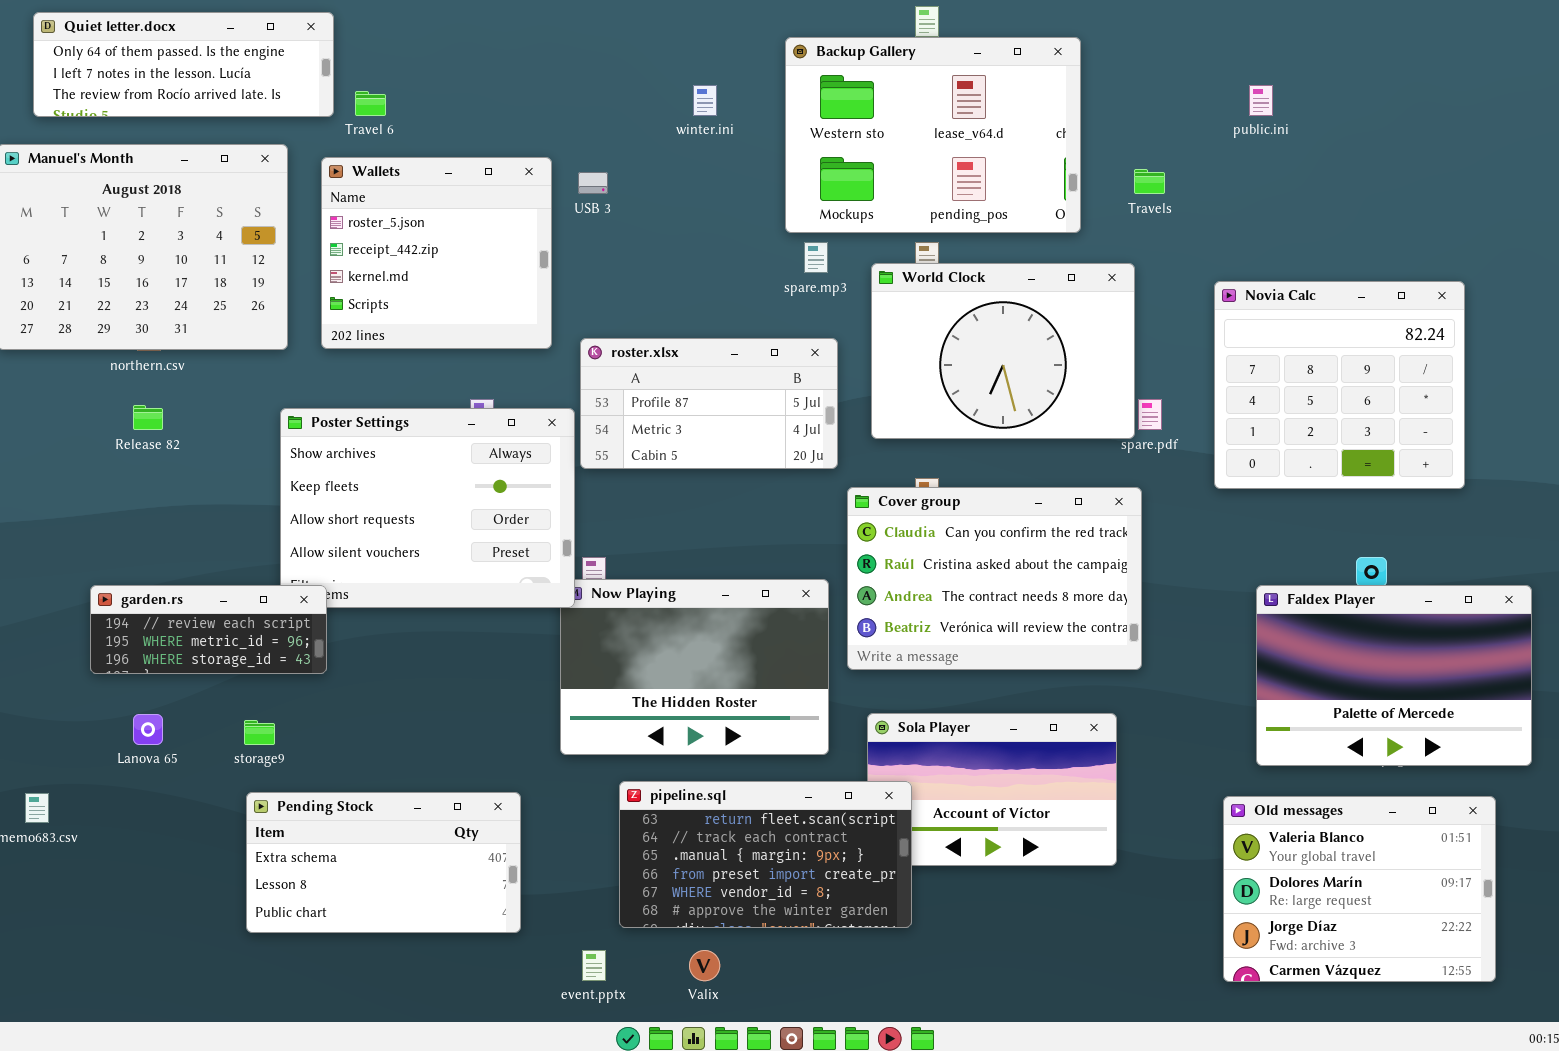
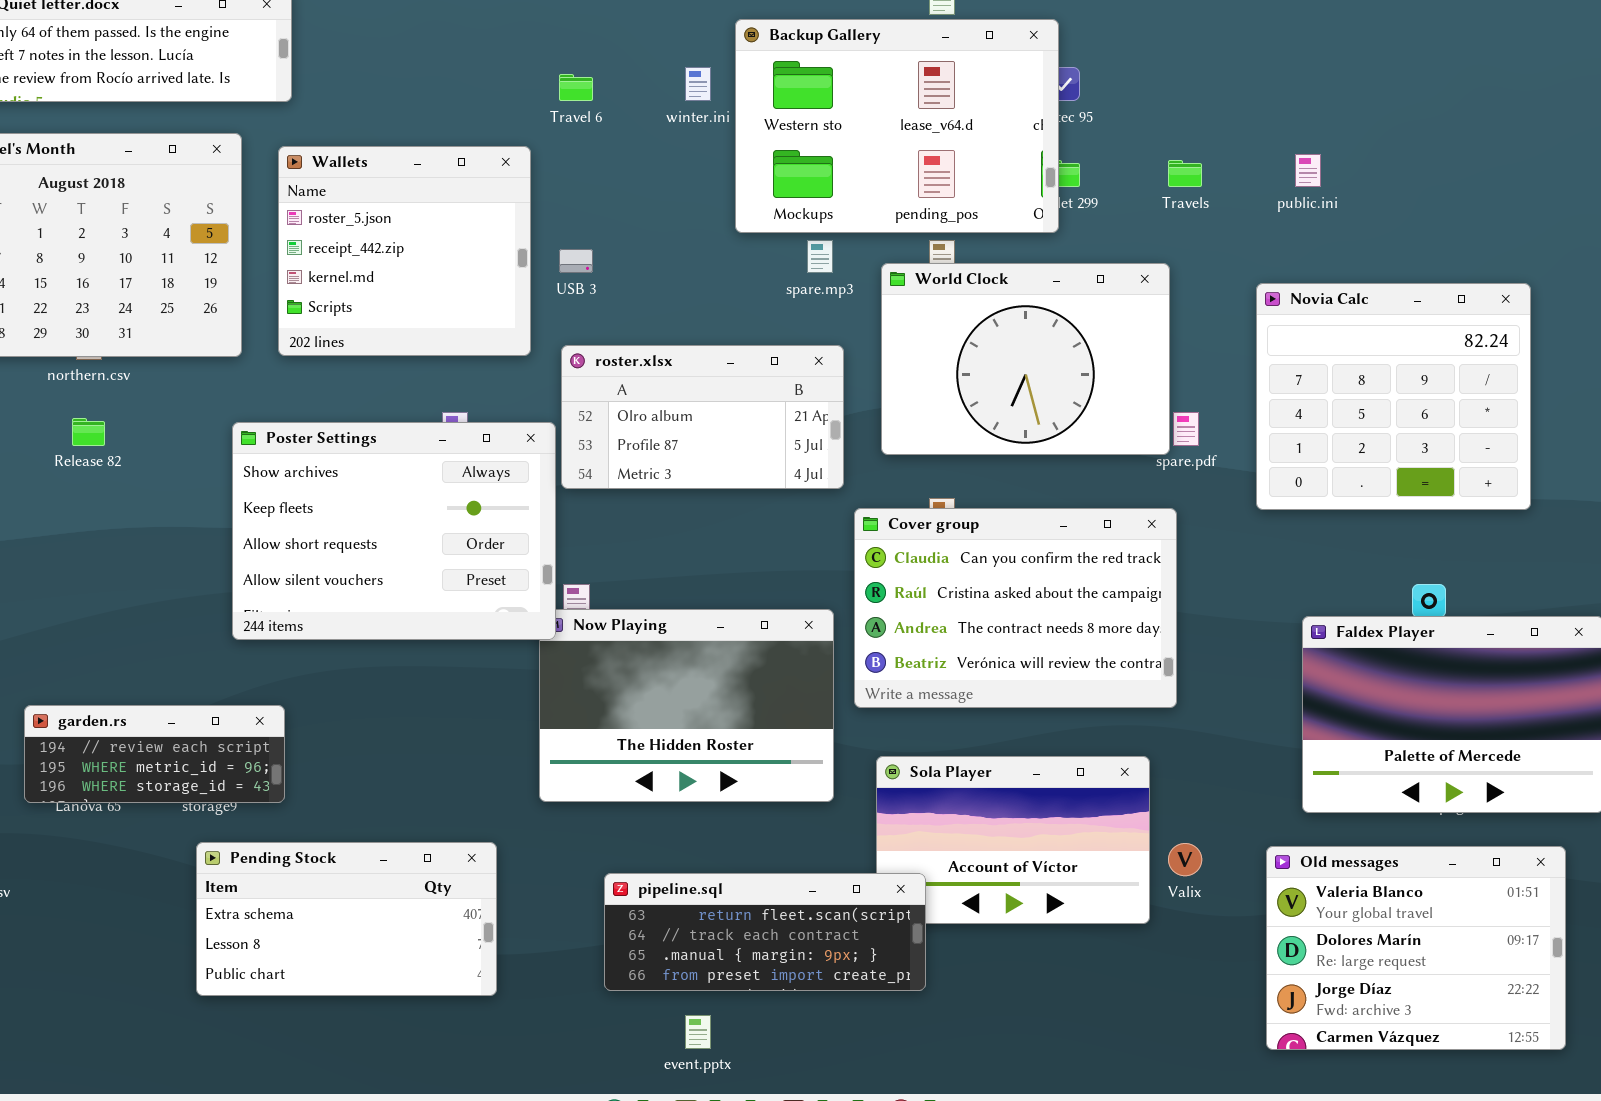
Backup Gallery: [785,37,1081,233] -> [735,19,1059,233], moved
public.ini: [1249,85,1273,116] -> [1295,154,1321,187], moved
Travel 6: [355,91,386,116] -> [559,74,593,101], moved
USB 3: [578,172,608,194] -> [559,249,593,273], moved
roster.xlsx: [580,338,838,469] -> [561,345,844,489], scrolled up 1 row
garden.rs: [90,585,327,674] -> [24,705,285,803], moved
pipeline.sql: [619,781,912,928] -> [604,873,926,991], resized
event.pptx: [582,950,606,981] -> [685,1015,711,1049], moved
Valix: [689,950,720,981] -> [1168,843,1202,876], moved

